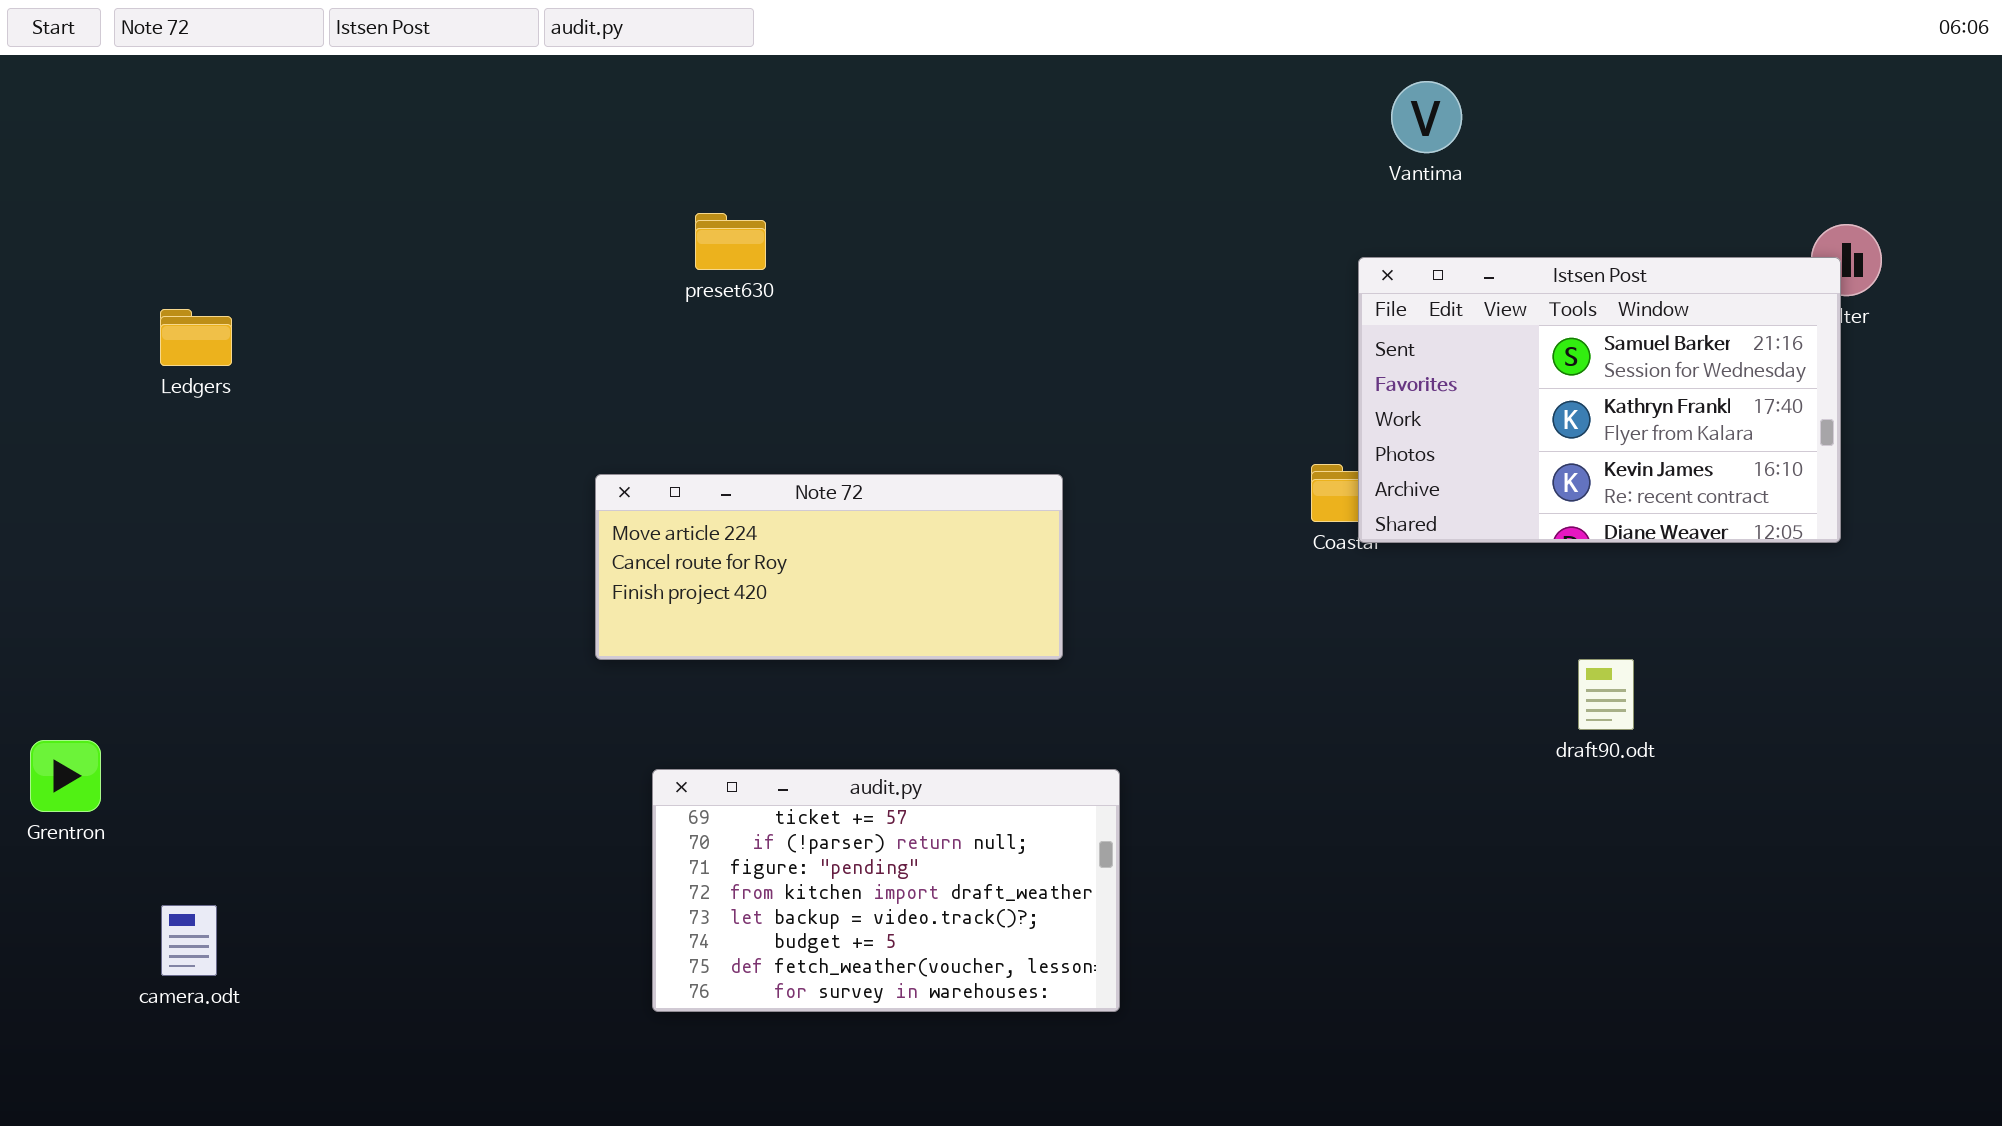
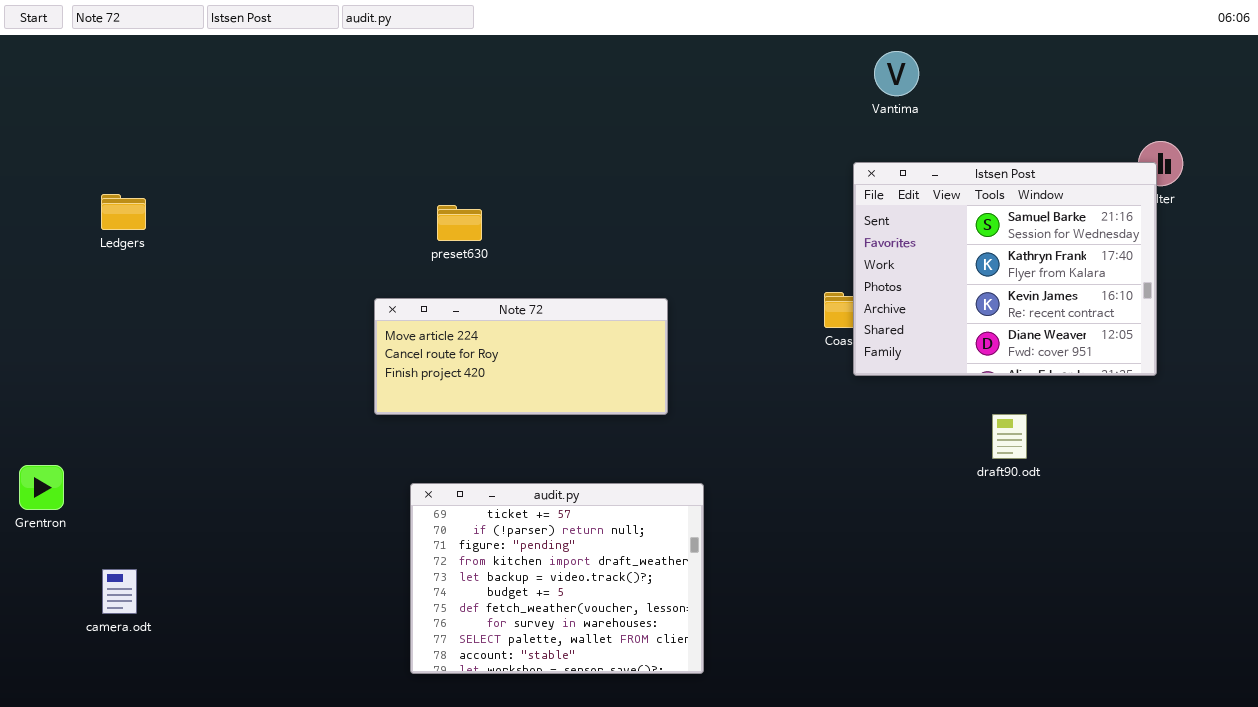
preset630: [695,213,766,270] -> [437,205,482,241], moved
Istsen Post: [1358,257,1841,543] -> [853,162,1157,376], resized
audit.py: [652,769,1120,1012] -> [410,483,704,674], resized

